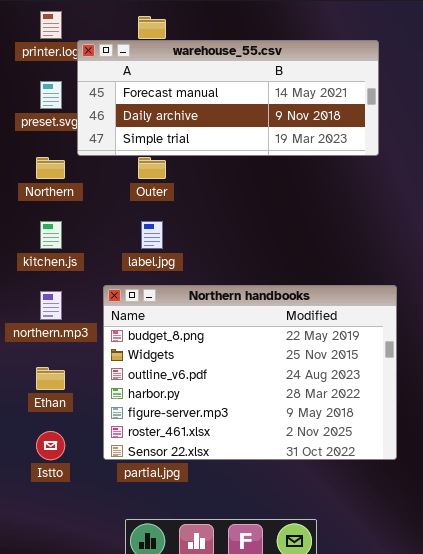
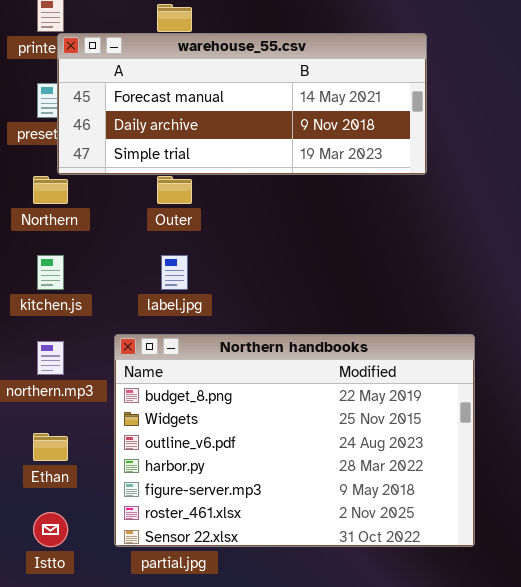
warehouse_55.csv: [77,40,379,156] -> [57,33,427,175], moved

